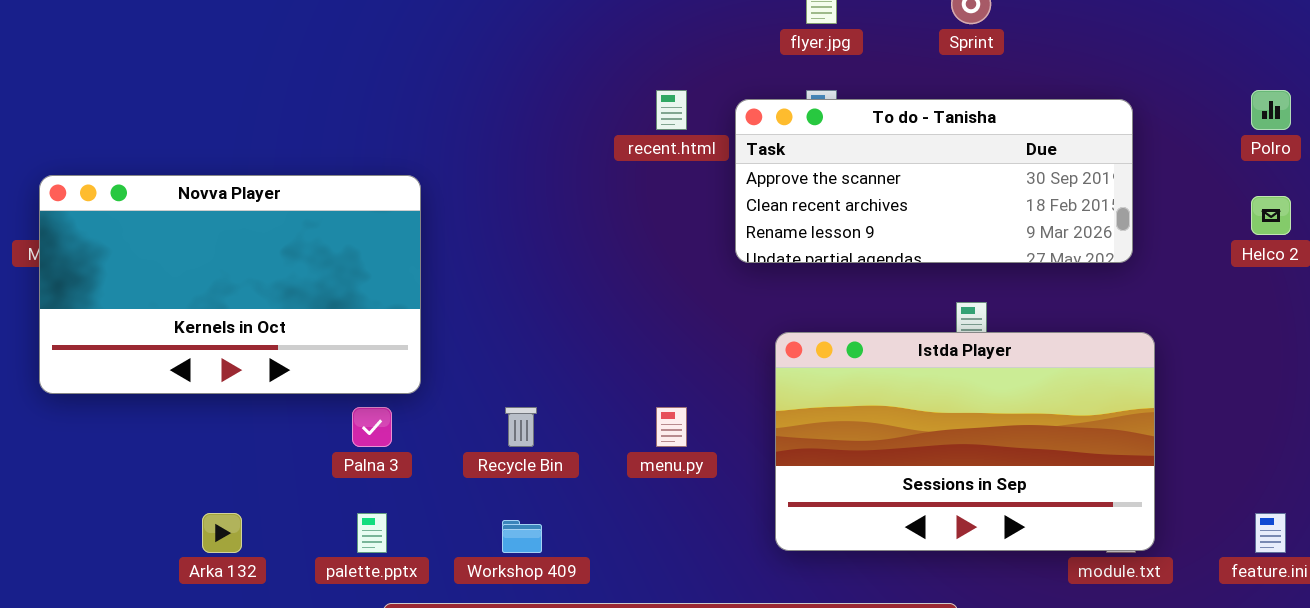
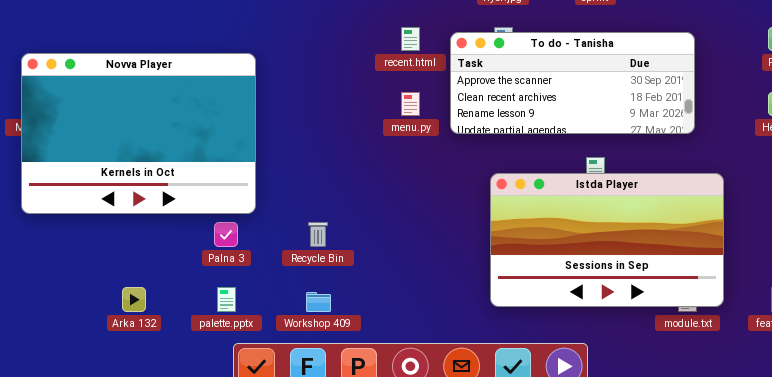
Novva Player: [39,175,421,394] -> [21,53,256,214], resized
Istda Player: [775,332,1155,551] -> [490,173,724,307], moved
menu.py: [656,407,687,447] -> [401,92,420,116], moved

